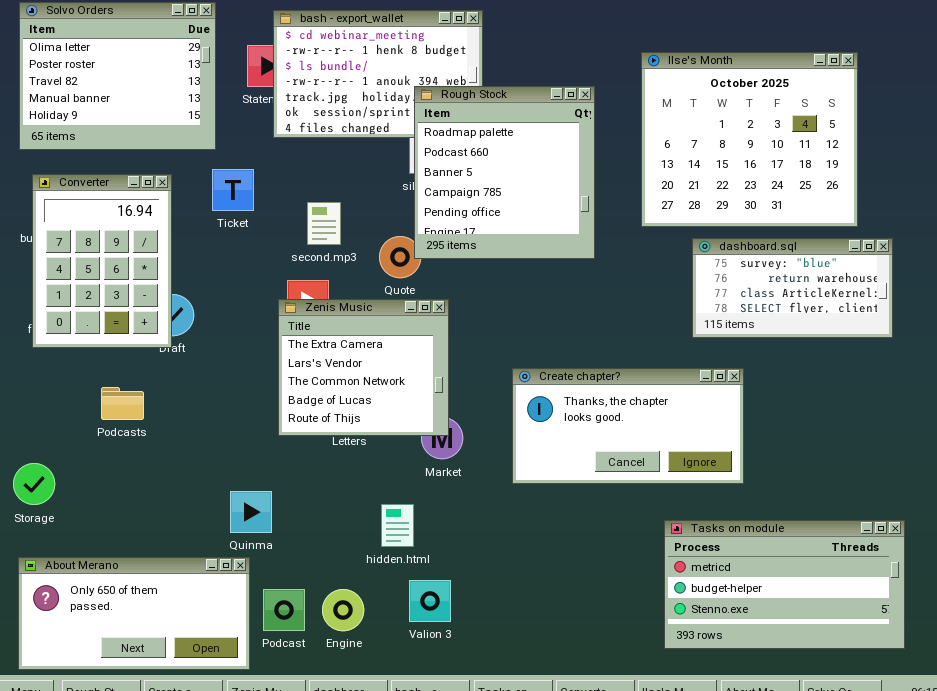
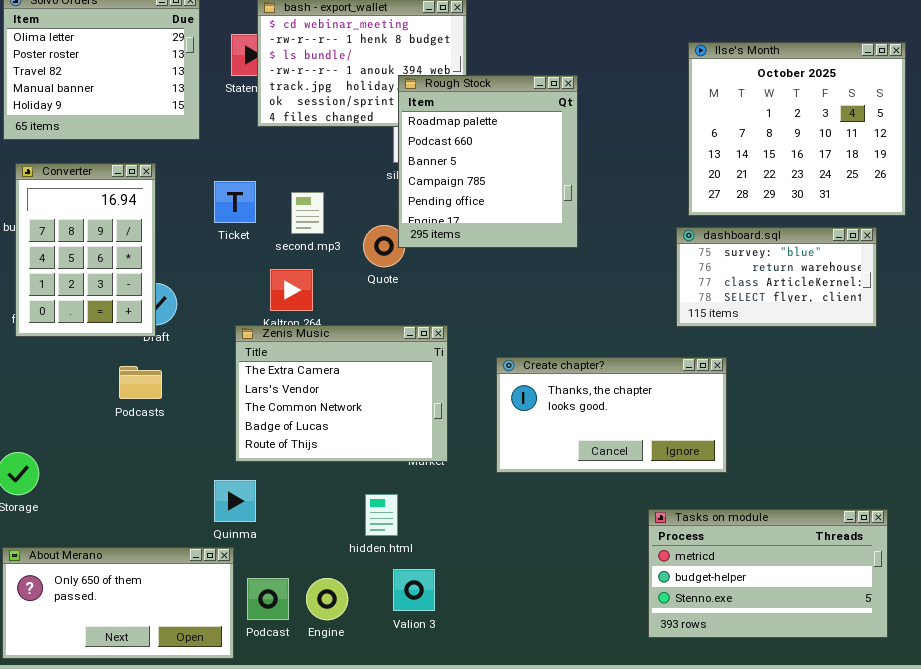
Ilse's Month: [641,52,858,227] -> [688,42,906,216], moved
Ticket: [212,169,254,211] -> [214,181,256,223], moved
Zenis Music: [278,299,449,436] -> [235,325,448,462], moved, resized
Podcasts: [101,387,144,420] -> [119,366,162,399], moved

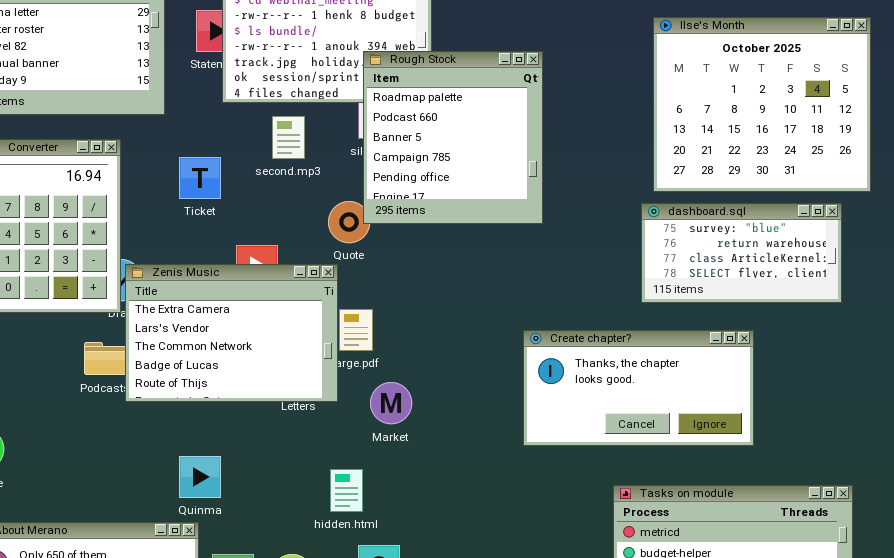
second.mp3: [291,192,324,234] -> [272,116,305,159], moved
Zenis Music: [235,325,448,462] -> [125,264,338,402], moved
Create chapter?: [496,357,727,473] -> [523,330,754,446], moved

